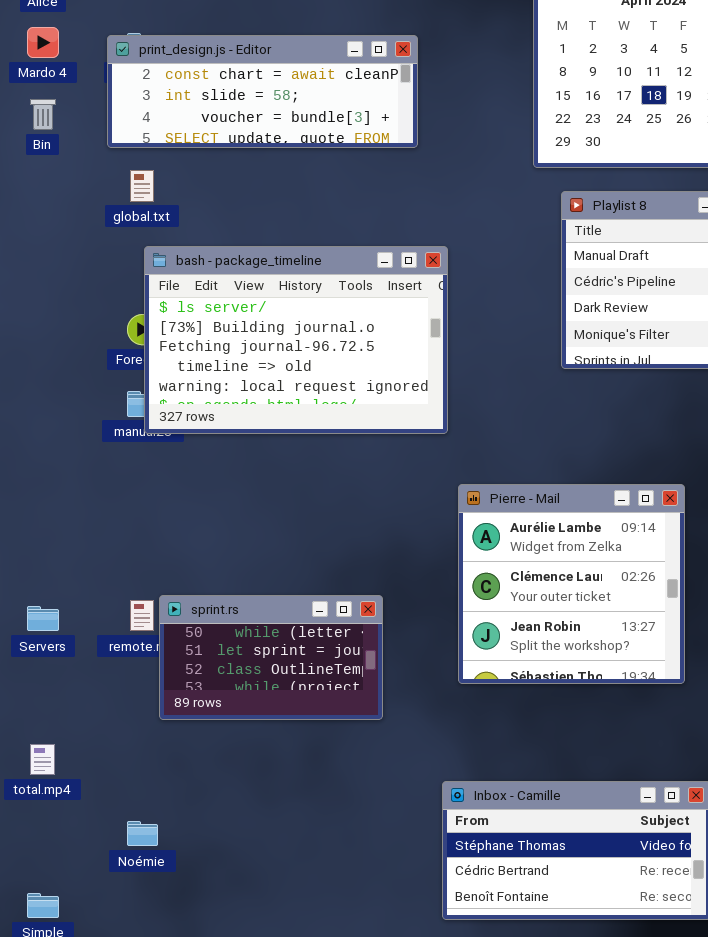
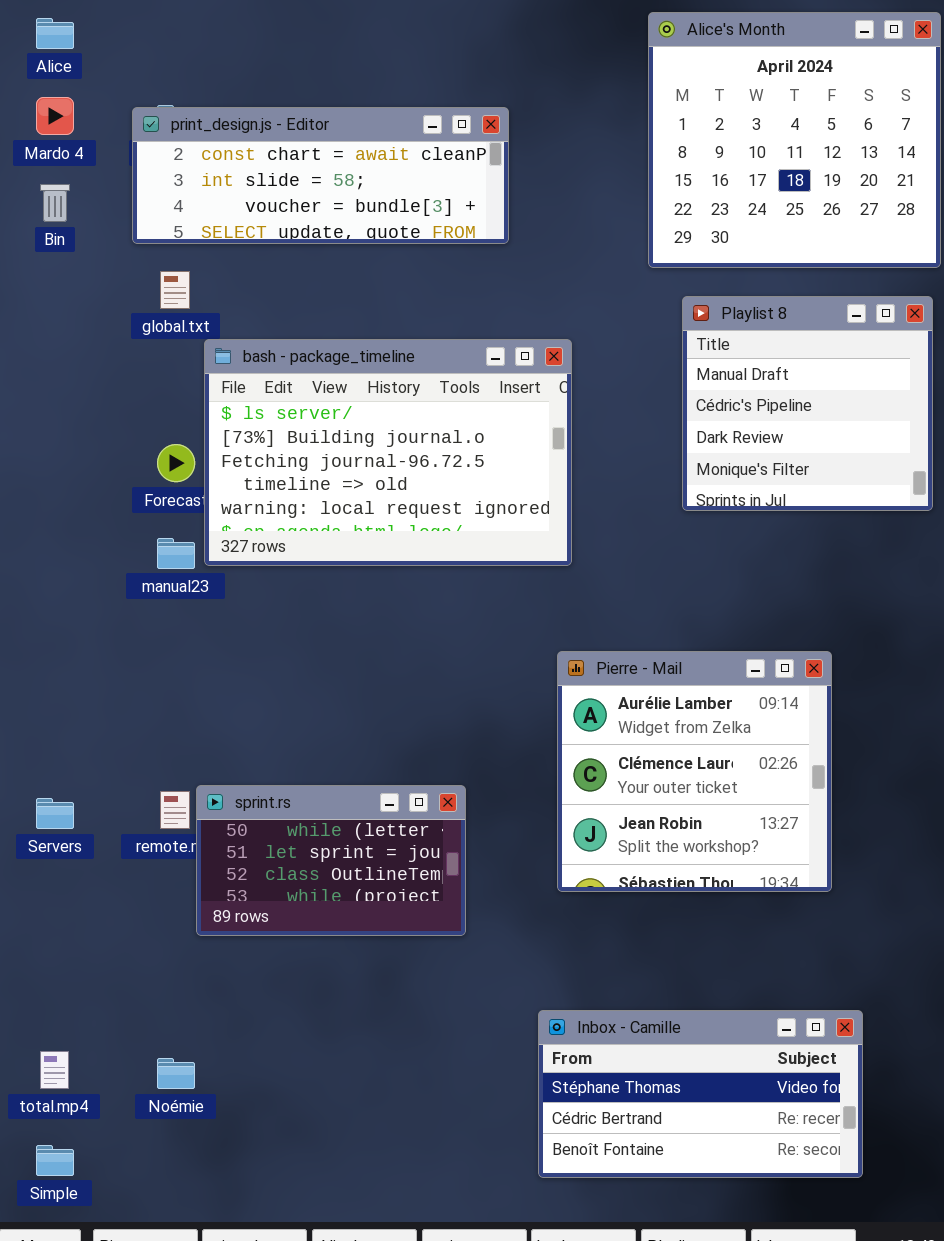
bash - package_timeline: [144,246,448,434] -> [204,339,572,566], moved
total.mp4: [30,744,55,775] -> [40,1051,69,1089], moved

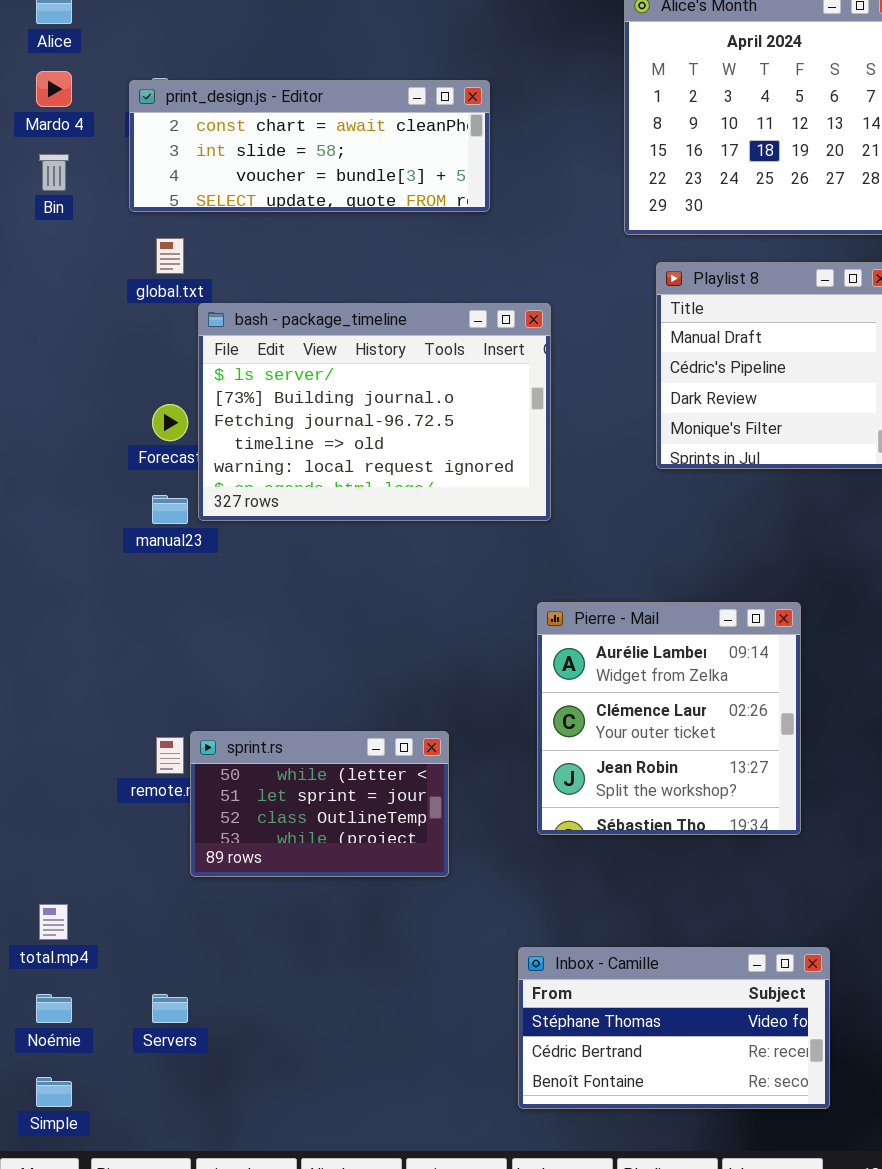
Servers: [36,798,74,829] -> [152,994,188,1023], moved
total.mp4: [40,1051,69,1089] -> [39,904,68,940], moved
Noémie: [157,1058,195,1089] -> [36,994,72,1023], moved

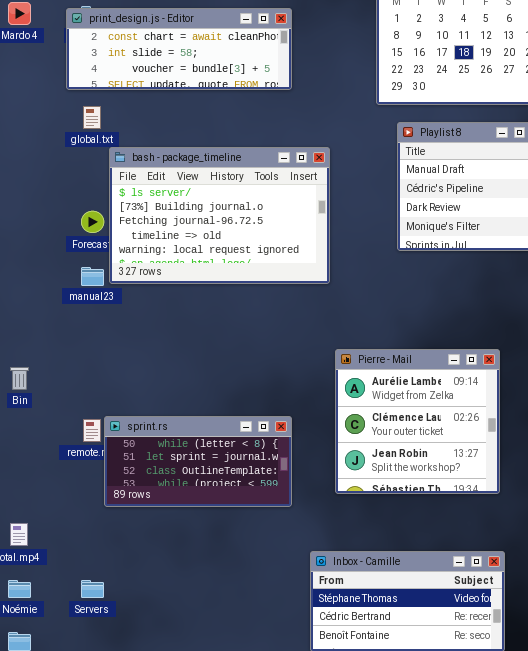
Bin: [39,154,69,191] -> [10,367,29,390], moved
Pierre - Mail: [537,602,801,835] -> [335,349,500,494], moved
sprint.rs: [190,731,449,877] -> [104,416,292,507], resized

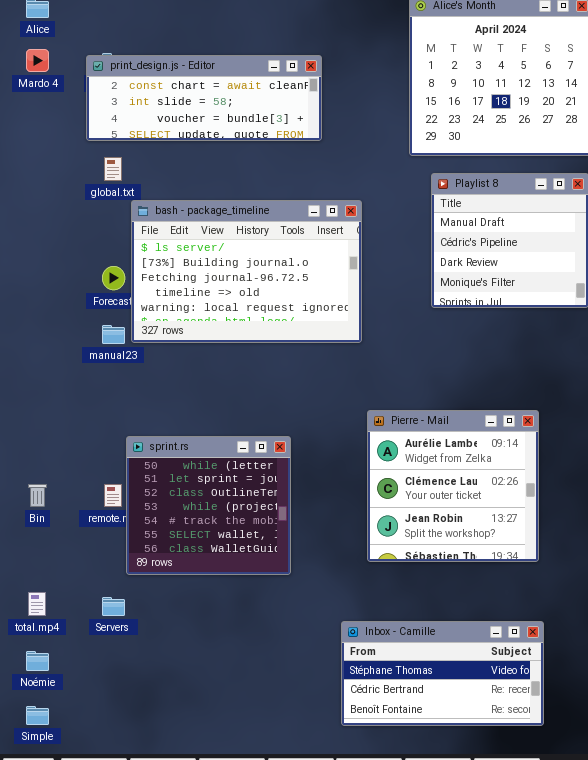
Bin: [10,367,29,390] -> [28,484,47,507], moved
sprint.rs: [104,416,292,507] -> [126,436,291,575], resized
Servers: [81,580,104,598] -> [102,597,125,616], moved

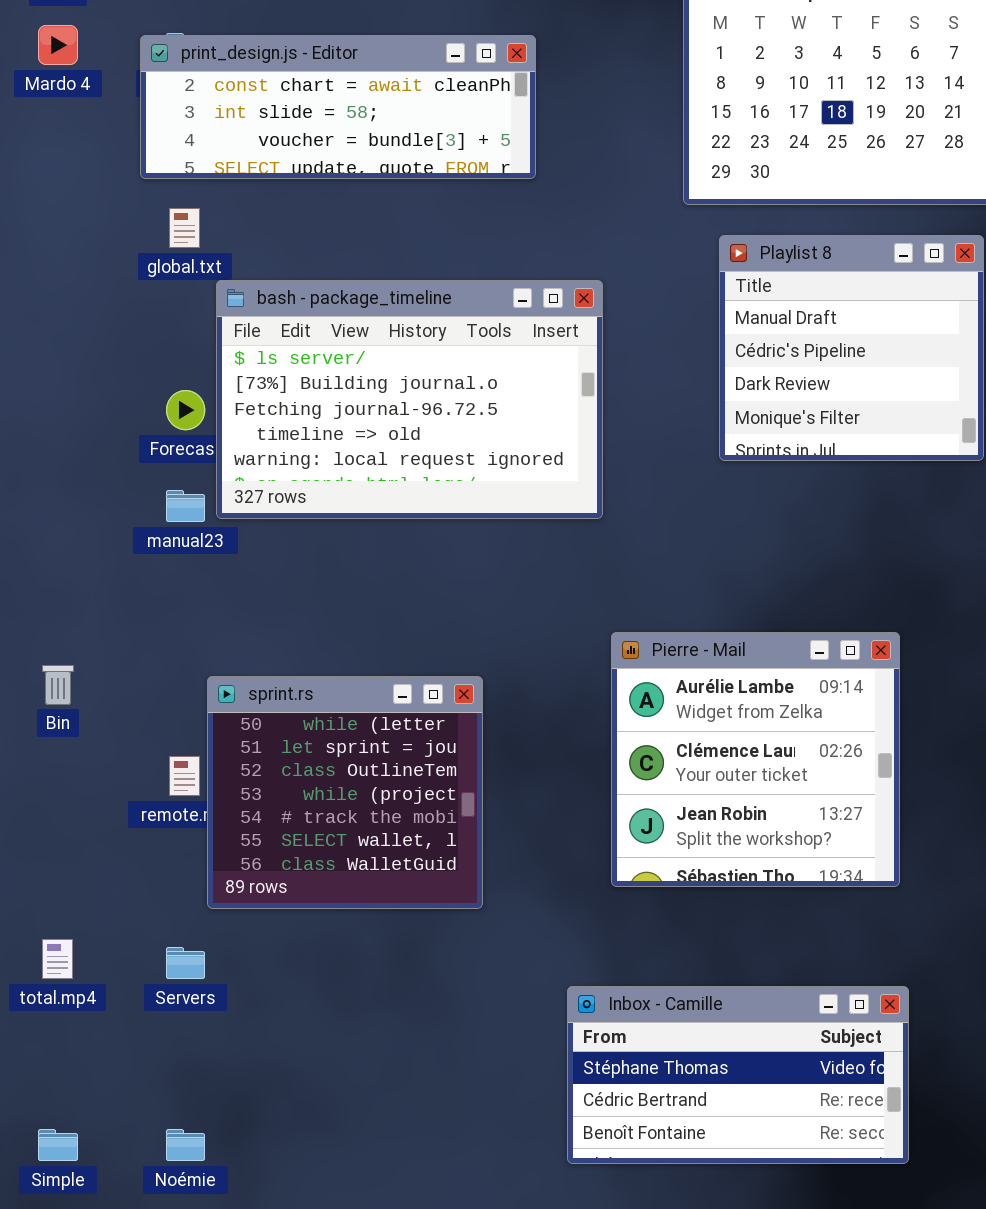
Bin: [28,484,47,507] -> [42,665,74,705], moved
Noémie: [26,651,49,671] -> [166,1129,205,1161], moved

